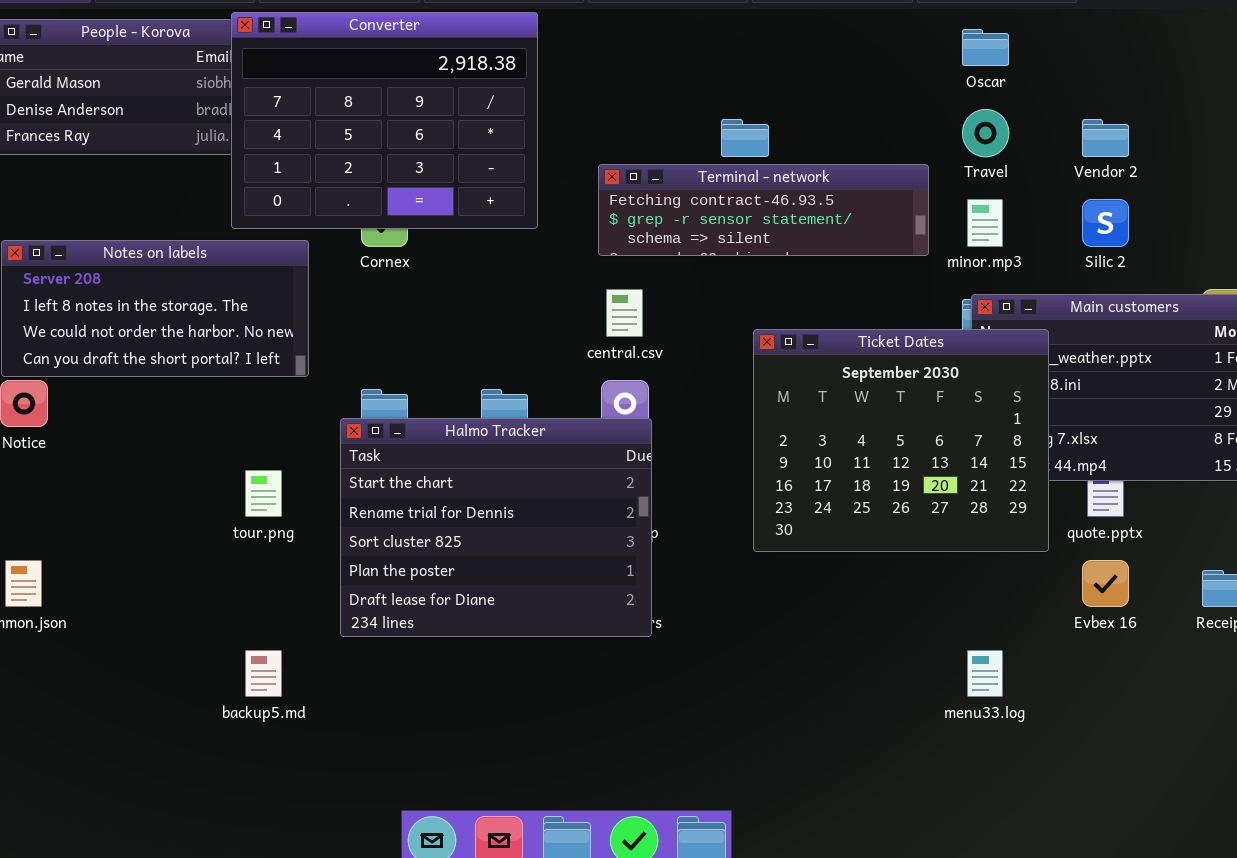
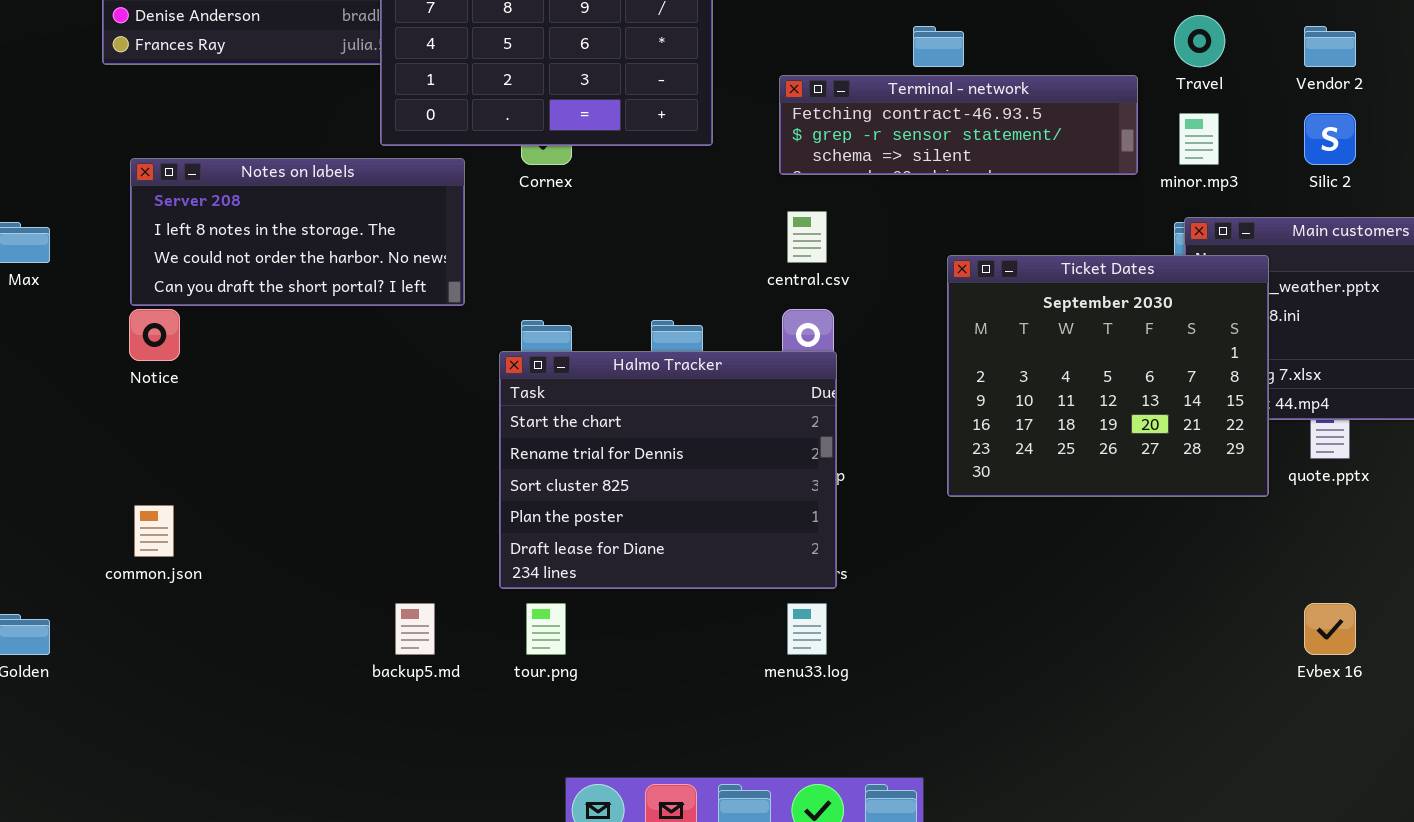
tour.png: [245,470,282,517] -> [526,603,566,655], moved
Evbex 16: [1082,560,1129,607] -> [1304,603,1356,655], moved
menu33.log: [967,650,1003,697] -> [787,603,827,655], moved

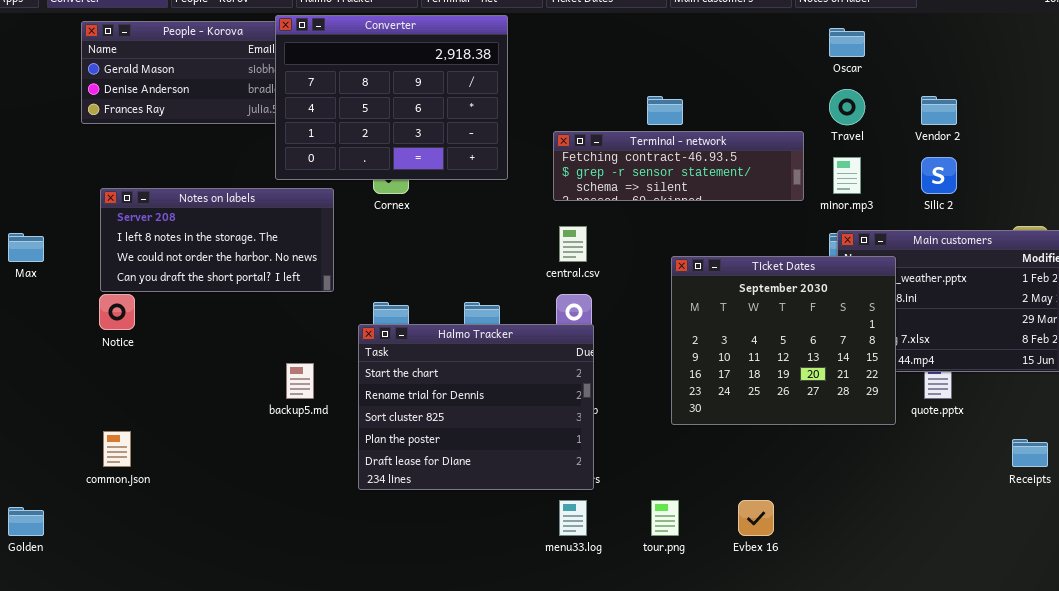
backup5.md: [395,603,435,655] -> [286,363,314,399], moved
tour.png: [526,603,566,655] -> [651,500,679,536], moved
Evbex 16: [1304,603,1356,655] -> [738,500,774,536], moved

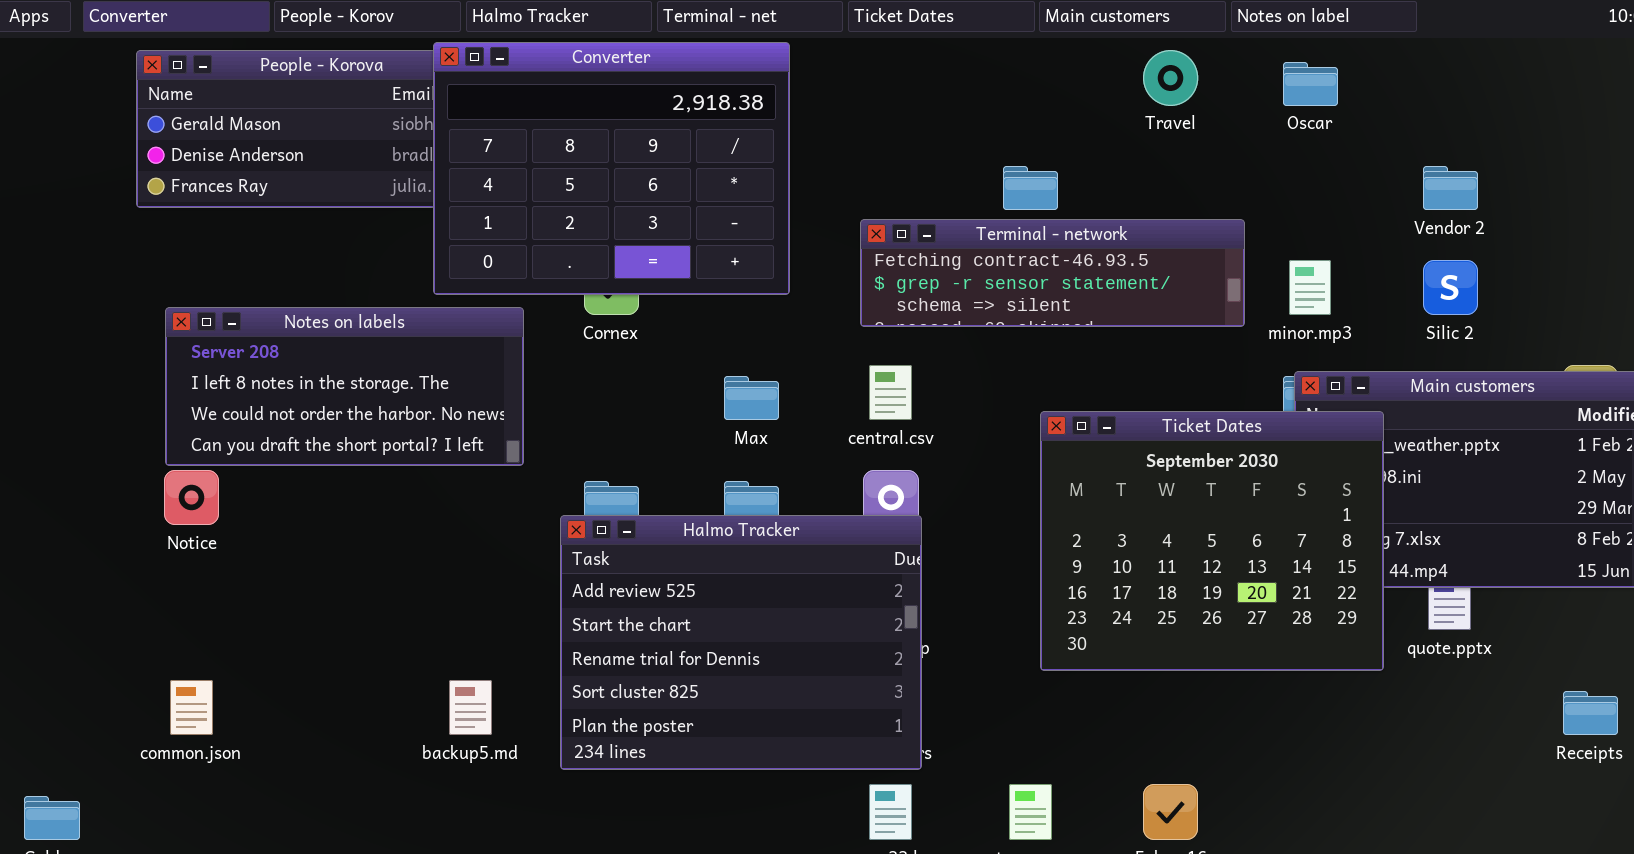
Travel: [829,89,865,125] -> [1143,50,1198,106], moved
Max: [8,233,44,262] -> [724,376,779,420], moved
Halmo Tracker: [358,324,594,490] -> [560,515,922,770], scrolled up 1 row
backup5.md: [286,363,314,399] -> [449,680,492,735], moved

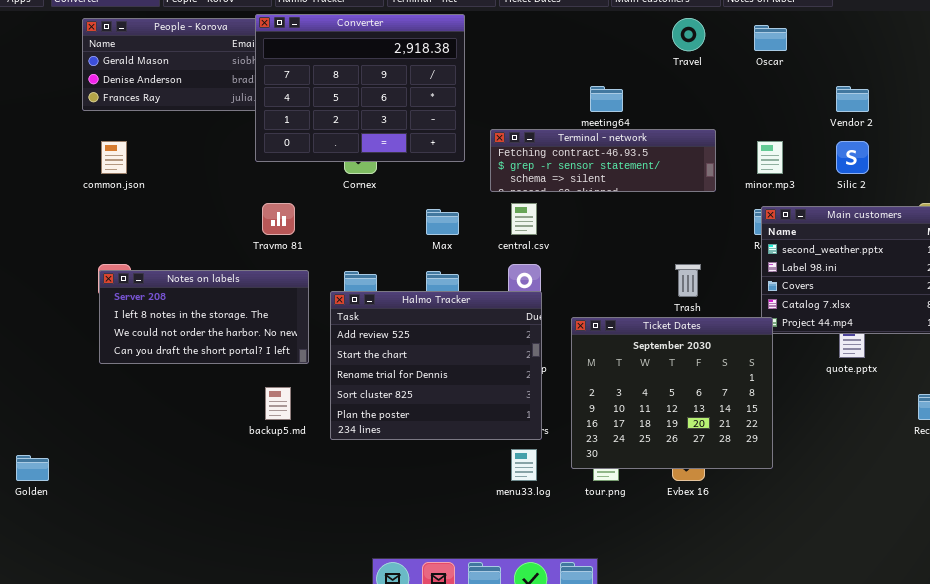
Terminal - network: [860,219,1245,327] -> [490,129,716,192], moved
Notes on labels: [165,307,524,466] -> [99,270,309,364], moved
Ticket Dates: [1040,411,1384,671] -> [571,317,773,469], moved
common.json: [170,680,213,735] -> [101,141,127,174], moved

